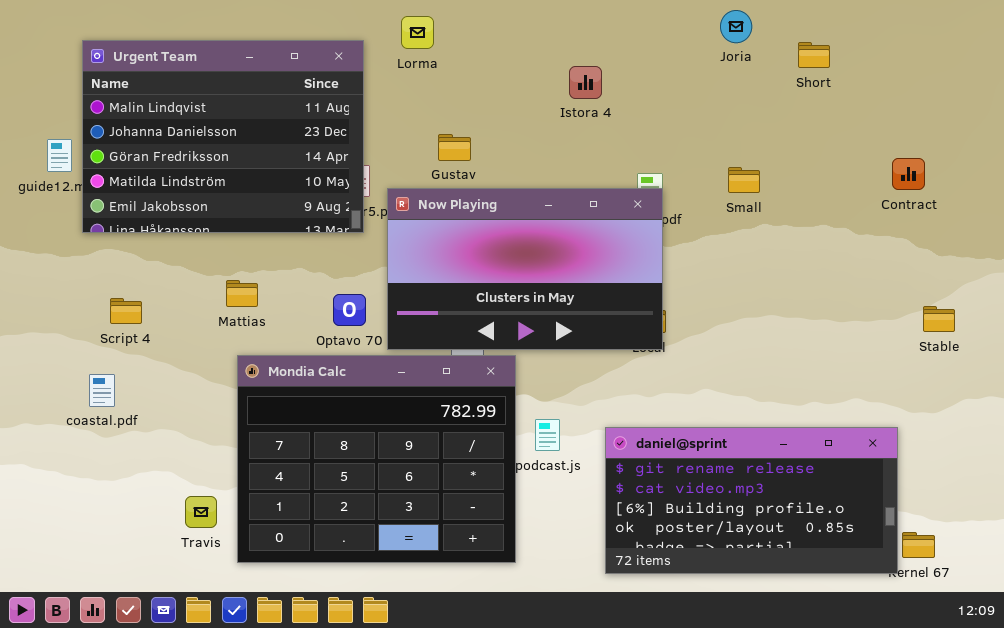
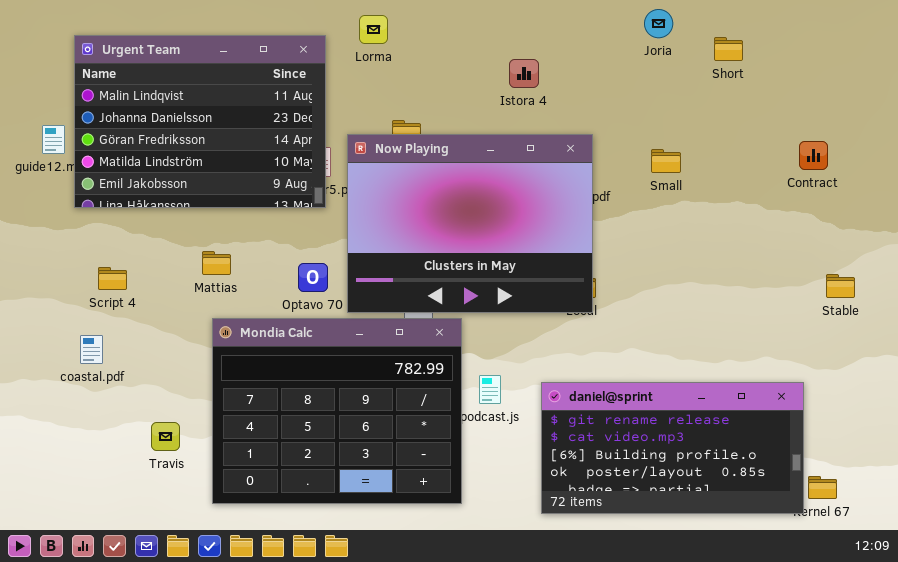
Now Playing: [387,188,663,350] -> [347,134,593,313], resized
Travis: [185,496,217,528] -> [151,422,180,451], moved

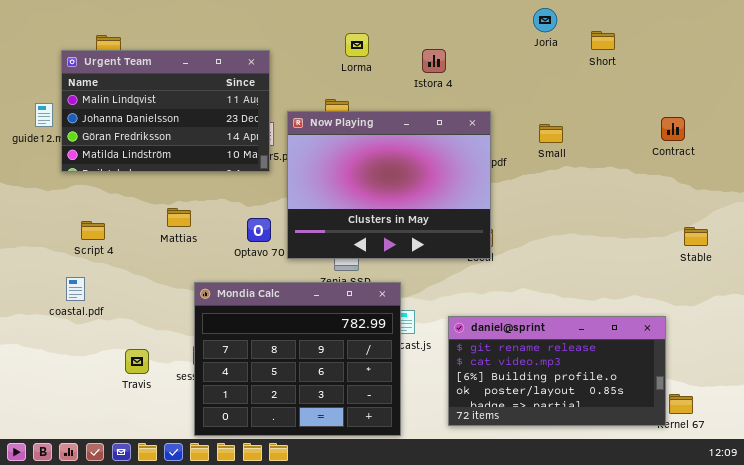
Lorma: [359,15,388,44] -> [345,33,369,57], moved
Urgent Team: [74,35,326,208] -> [61,50,270,172], resized
Mondia Calc: [212,318,462,504] -> [194,282,401,436], moved

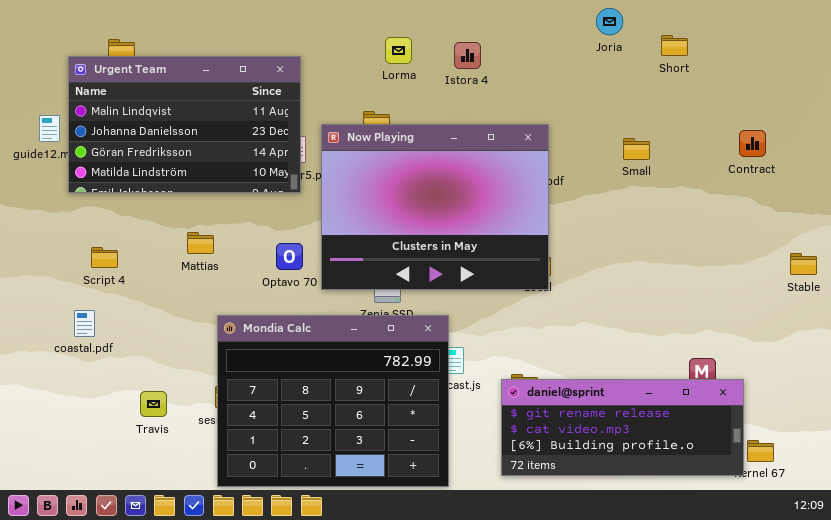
Istora 4: [422,49,446,73] -> [454,42,481,69], moved
Small: [539,124,563,143] -> [623,138,650,160], moved
Stable: [684,227,708,246] -> [790,253,817,275], moved
daniel@sprint: [448,316,666,426] -> [501,379,744,476], resized

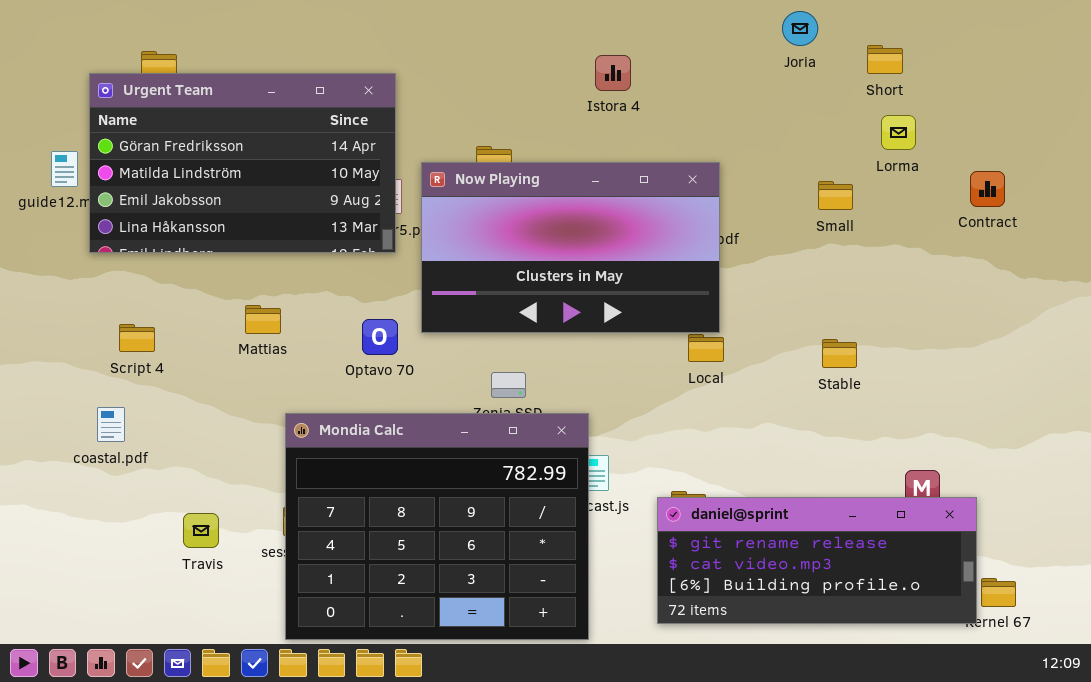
Lorma: [385,37,412,64] -> [881,115,916,150], moved
Urgent Team: [68,56,301,193] -> [89,73,396,253], scrolled down 2 rows
Now Playing: [321,124,549,290] -> [421,162,720,333], resized
Stable: [790,253,817,275] -> [822,339,857,368], moved

